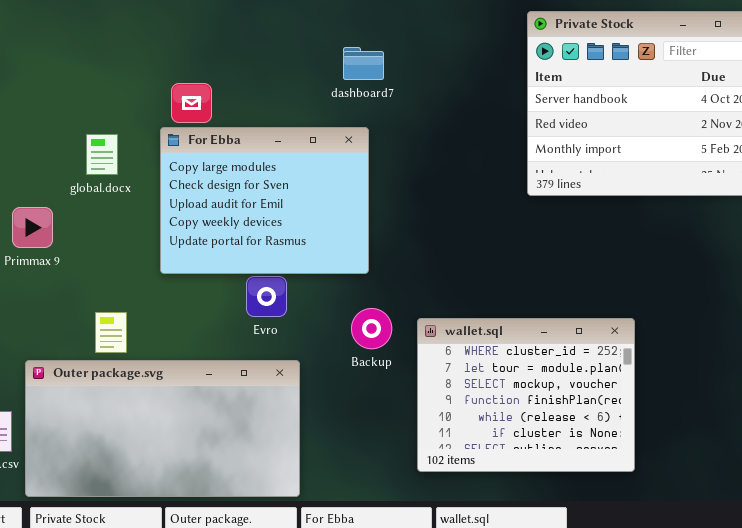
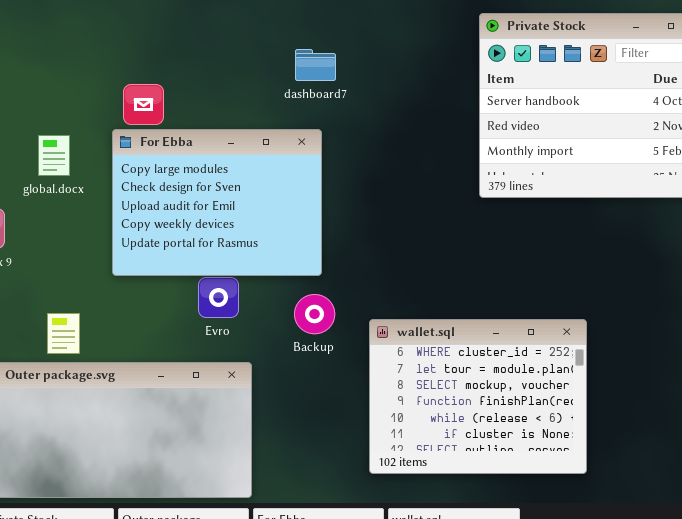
Backup: [351,308,392,349] -> [294,294,335,334], moved

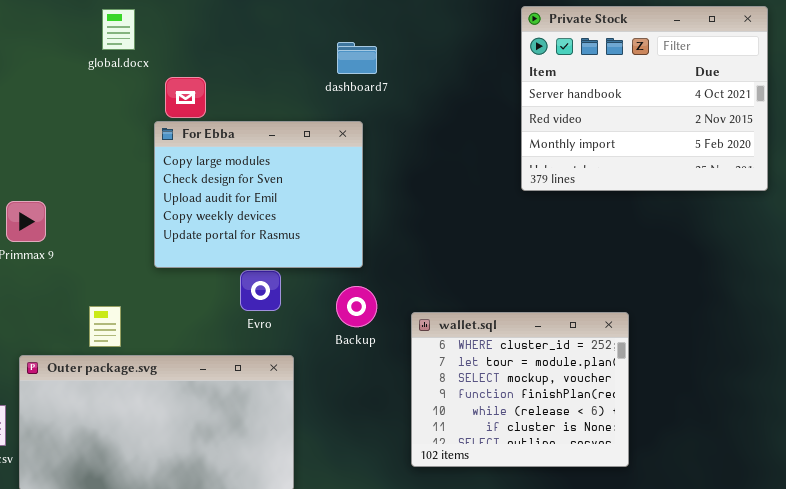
global.docx: [38,135,70,176] -> [102,9,135,50], moved

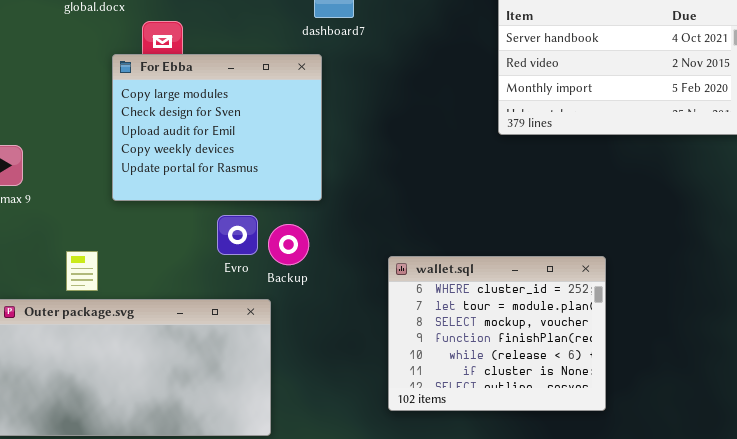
For Ebba: [154,121,363,268] -> [112,54,322,201], moved
Backup: [336,286,377,327] -> [268,224,309,265], moved

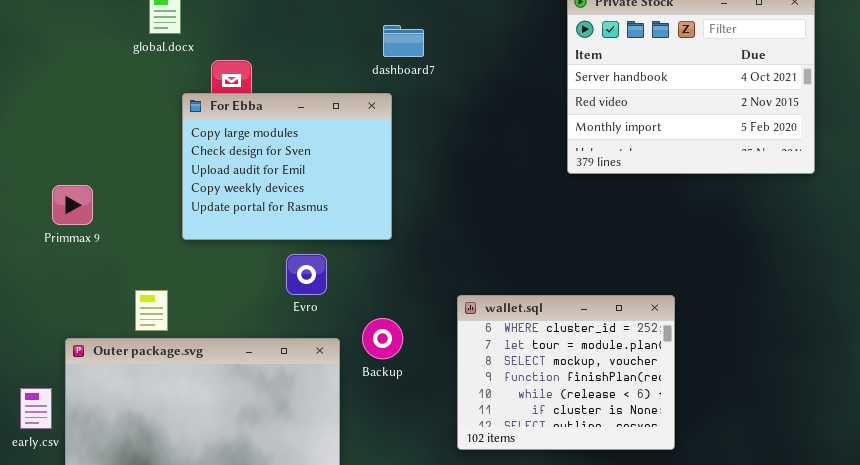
Backup: [268,224,309,265] -> [362,318,403,359], moved

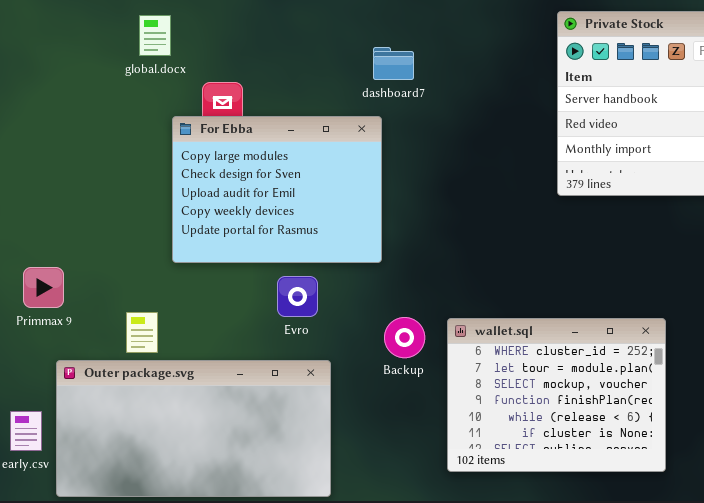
Primmax 9: [52,185,93,225] -> [23,267,64,308], moved
Backup: [362,318,403,359] -> [384,317,425,358], moved

